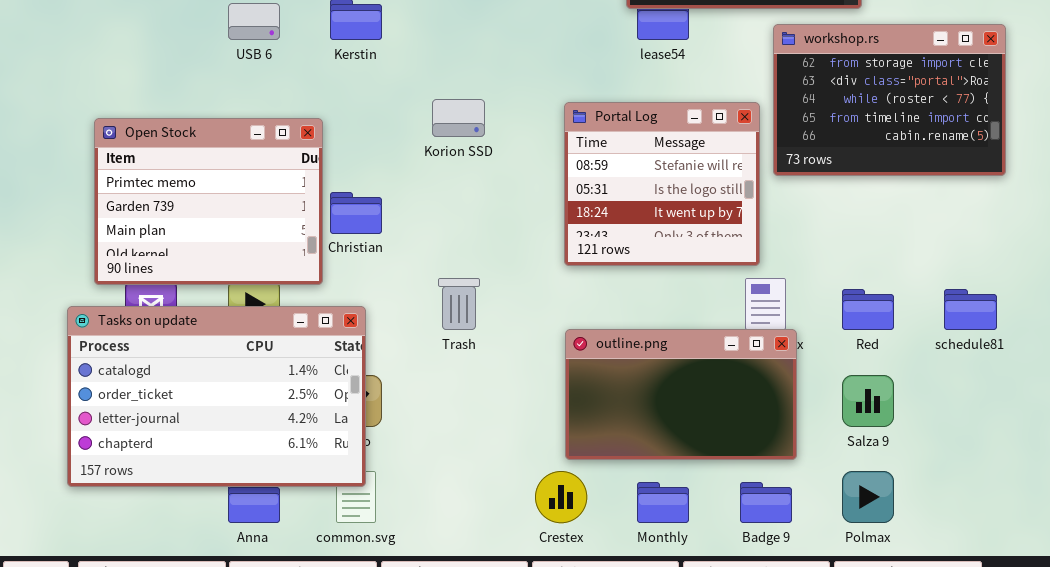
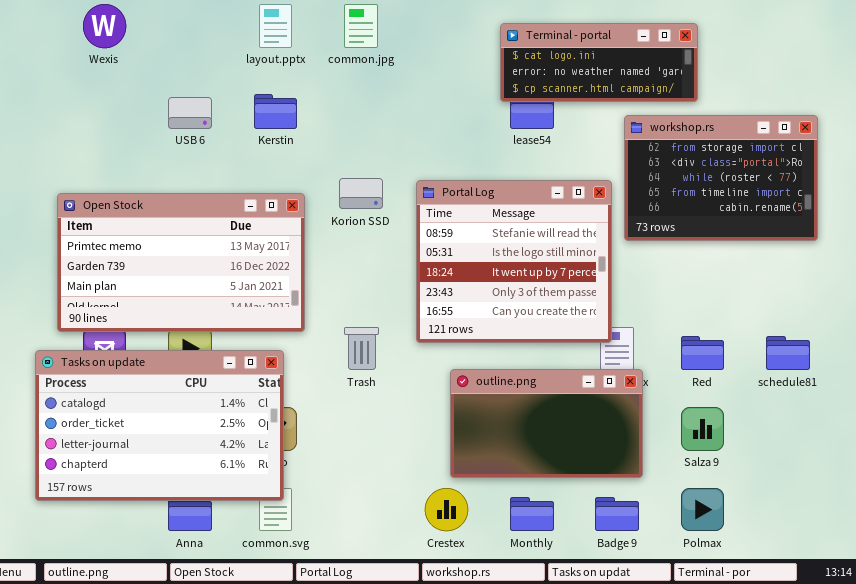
Portal Log: [564,102,760,266] -> [416,180,612,343], resized
Open Stock: [94,118,323,285] -> [57,193,305,332], resized

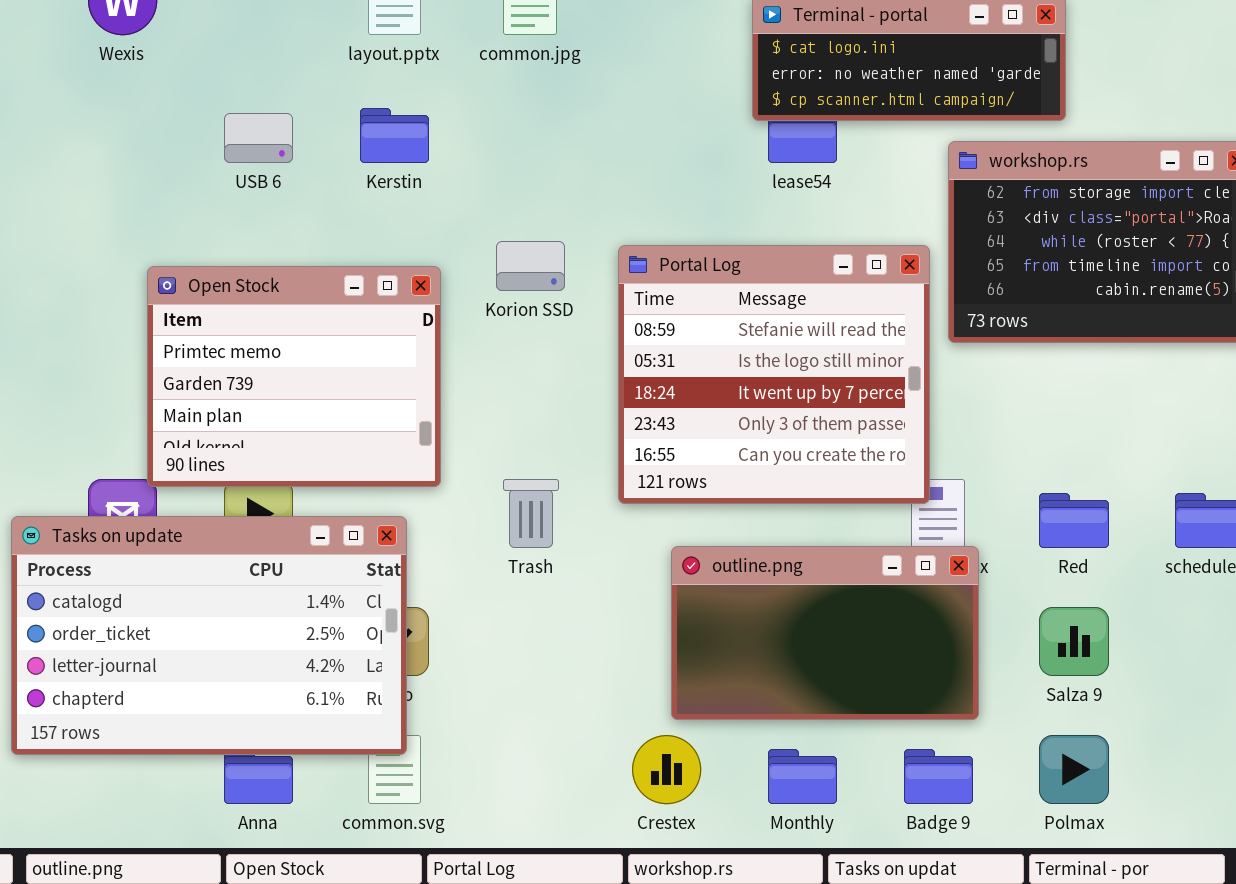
Open Stock: [57,193,305,332] -> [147,266,441,487], resized

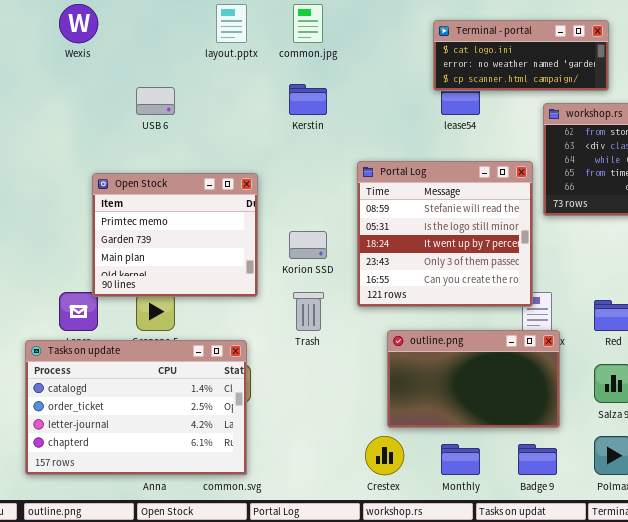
Kerstin: [360,108,429,163] -> [289,84,327,115], moved
Korion SSD: [496,241,565,291] -> [289,231,327,259], moved
Tasks on update: [11,516,407,755] -> [25,340,247,475], moved

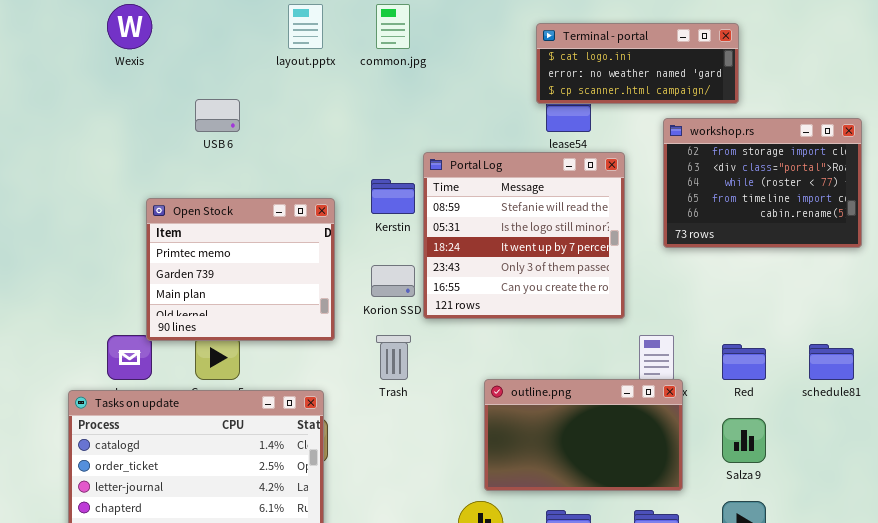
Kerstin: [289,84,327,115] -> [371,179,415,214], moved
Portal Log: [357,161,533,307] -> [423,152,625,319], moved

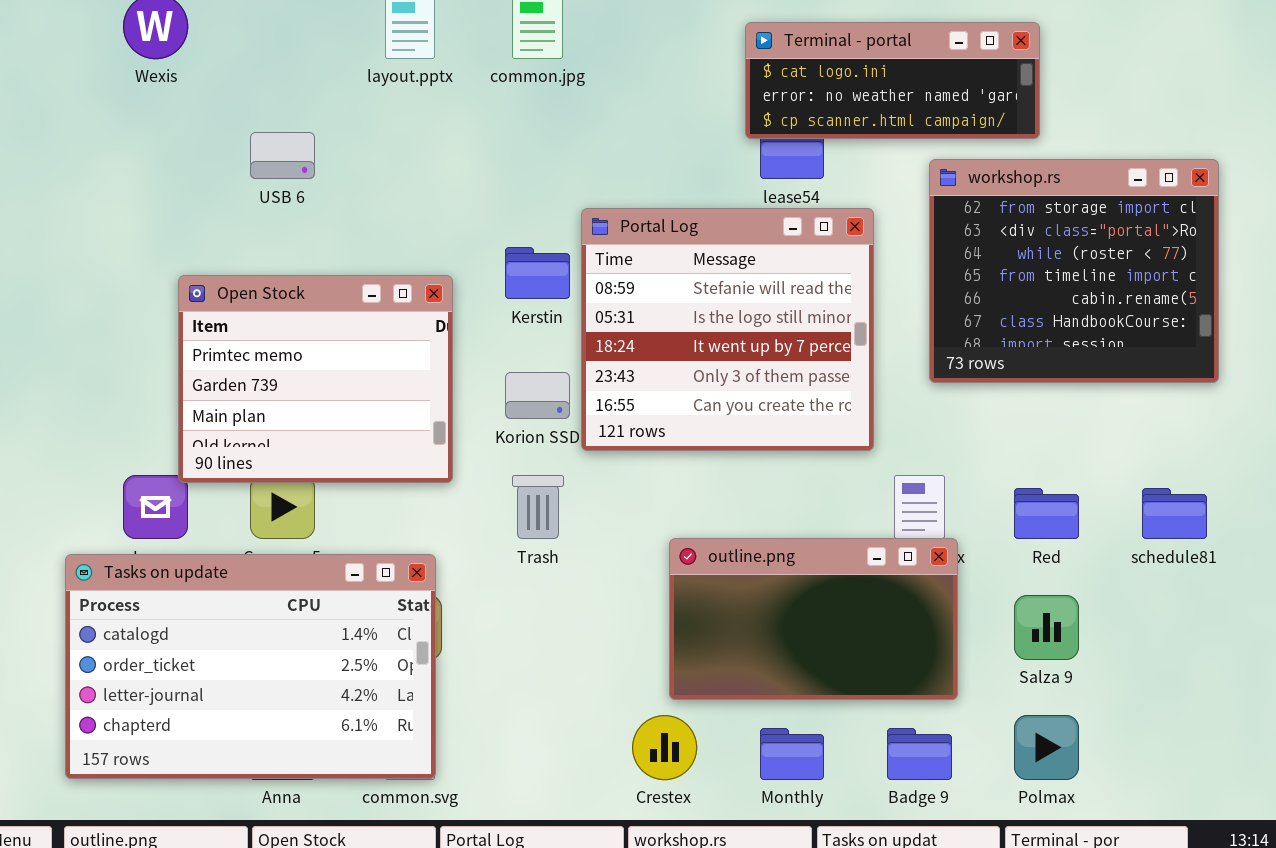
workshop.rs: [663,118,862,248] -> [929,159,1219,383], resized

